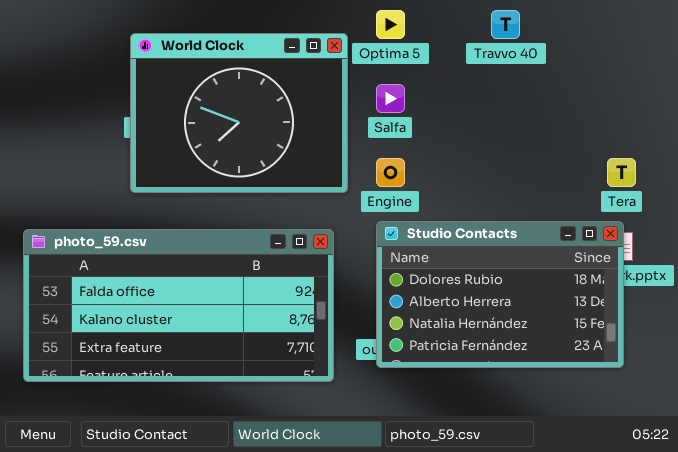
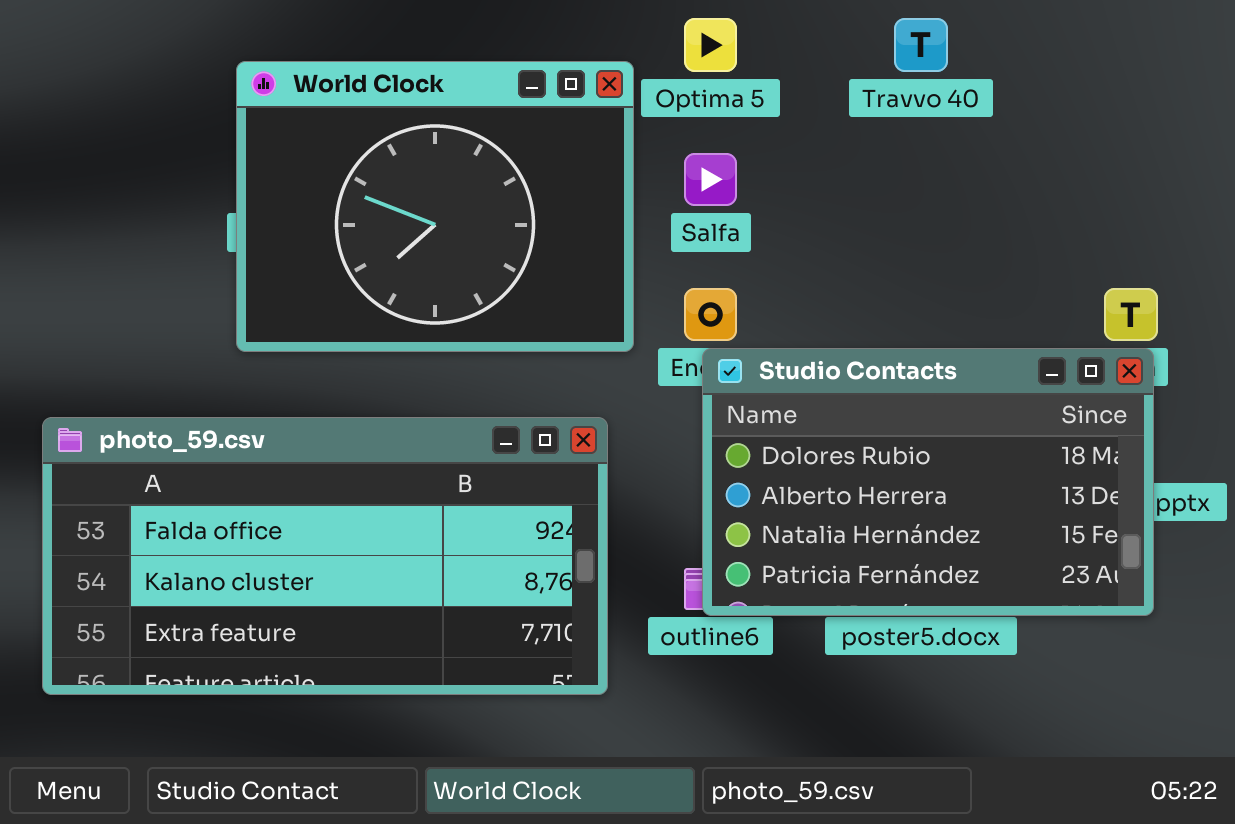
Studio Contacts: [376,221,624,368] -> [702,348,1154,616], moved

